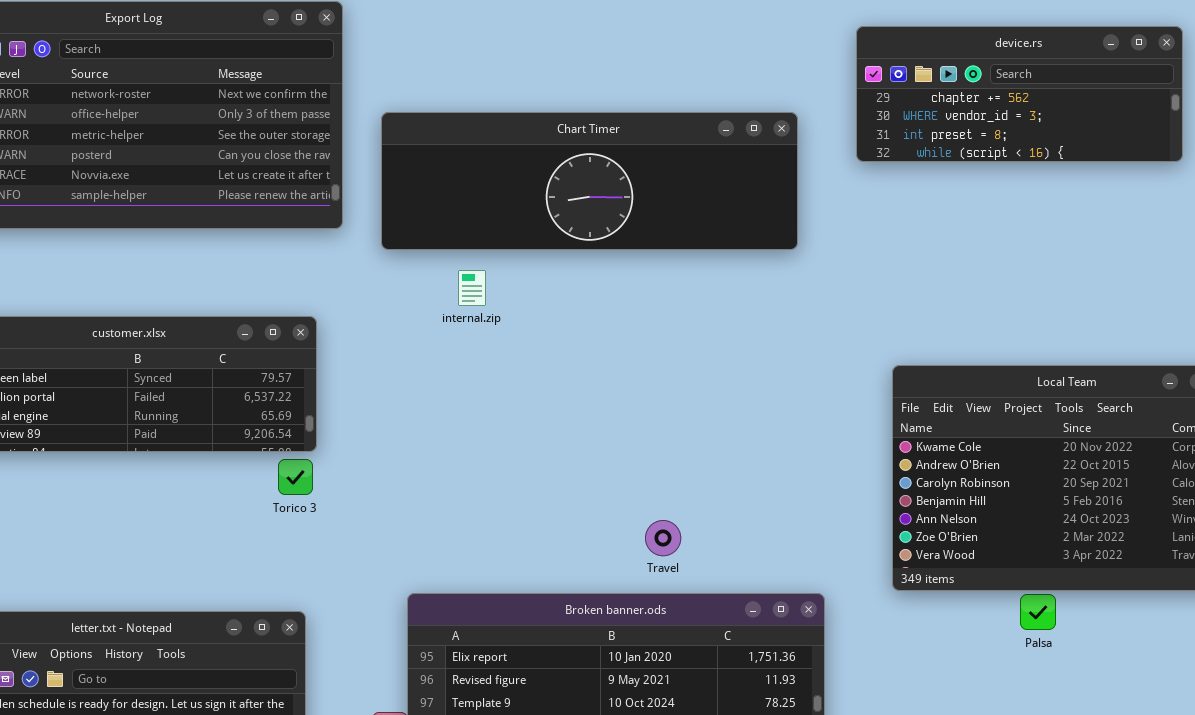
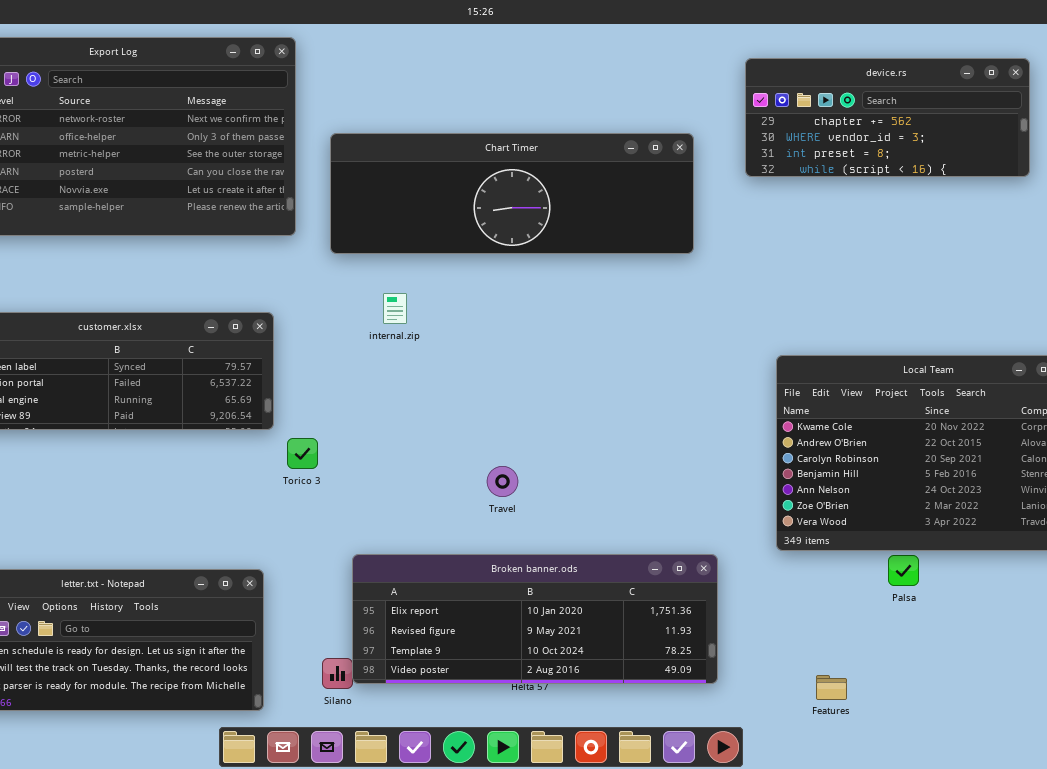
internal.zip: [458,270,486,306] -> [383,293,407,324], moved
Torico 3: [278,459,313,495] -> [287,438,318,469], moved
Travel: [645,520,681,556] -> [487,466,518,497], moved

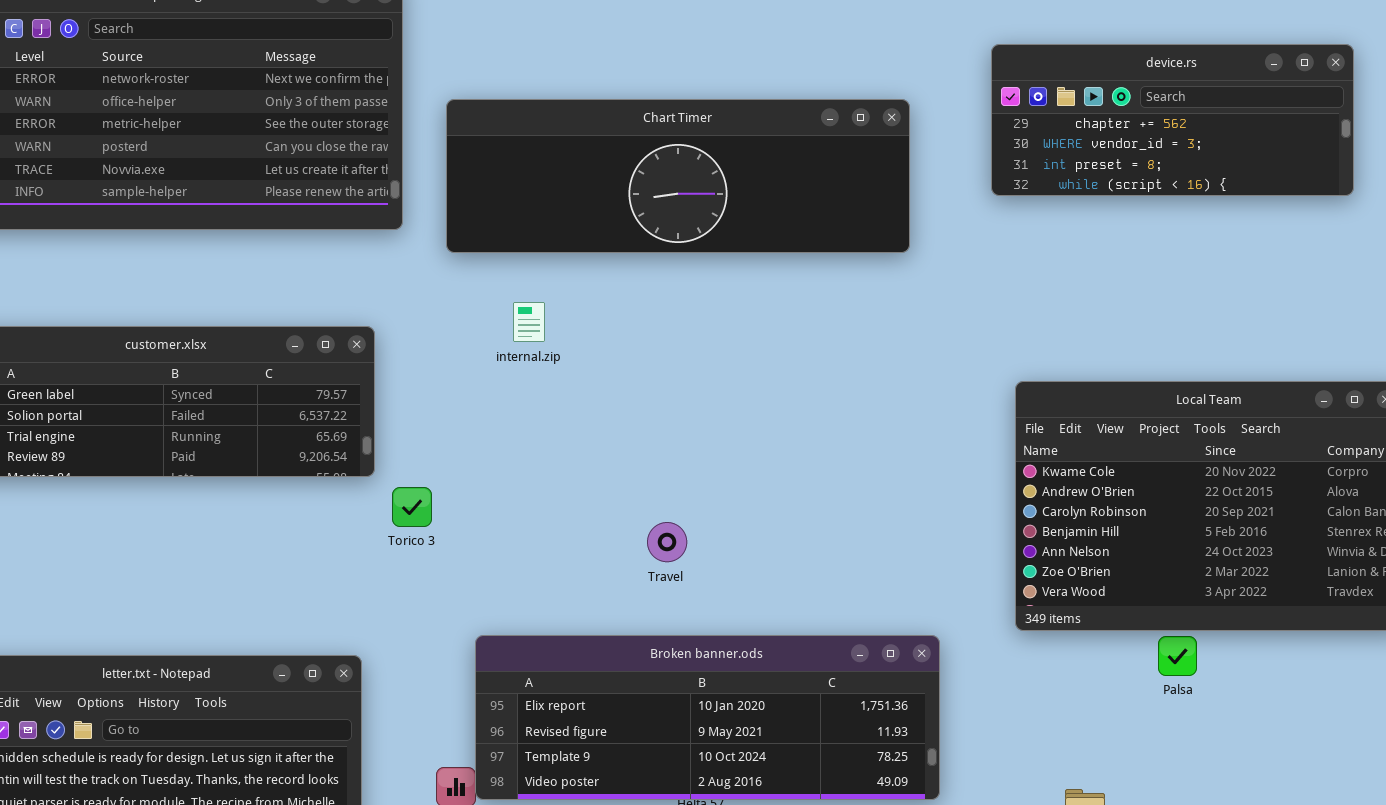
device.rs: [745,58,1030,177] -> [991,44,1354,196], moved

